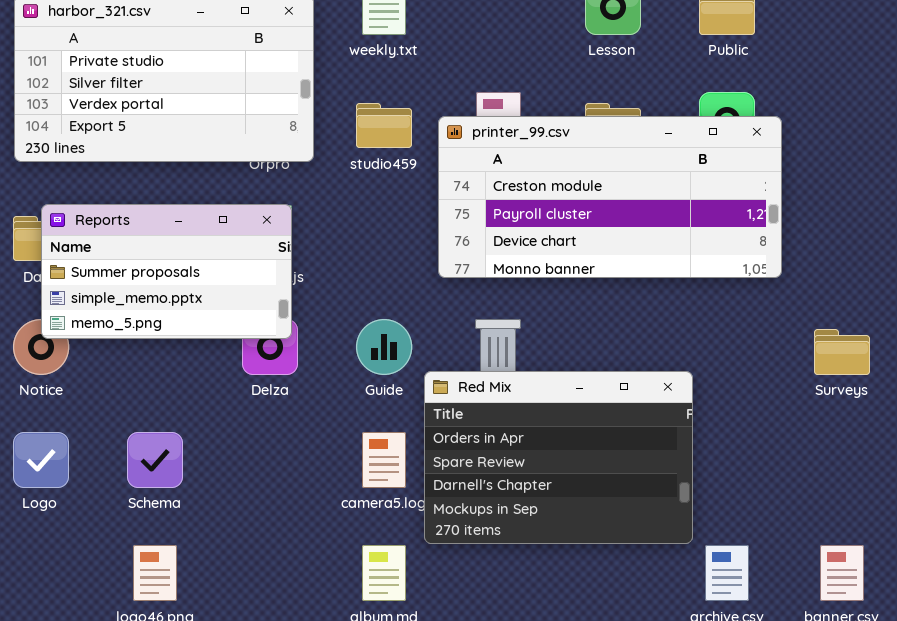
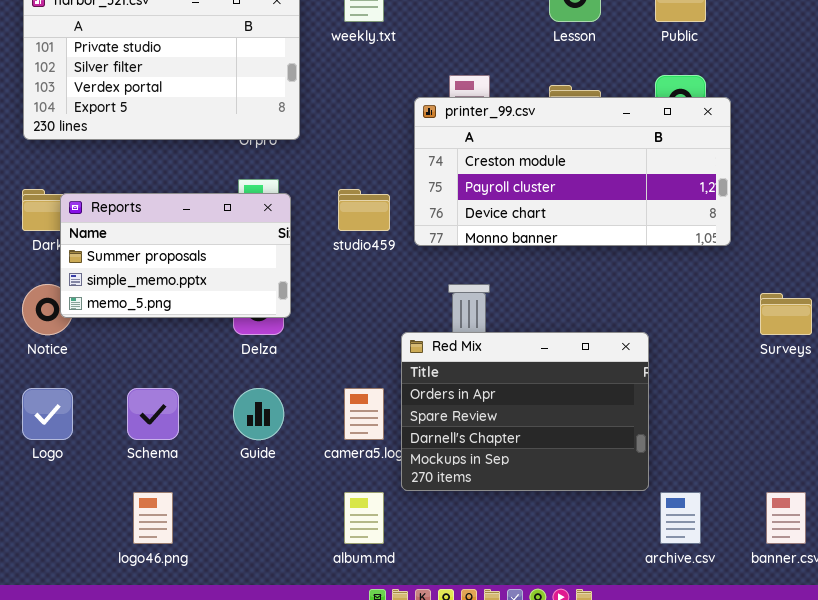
studio459: [356,103,412,148] -> [338,189,390,231], moved
Reports: [41,204,292,339] -> [60,193,291,318], moved
Guide: [356,319,412,375] -> [233,388,284,440], moved

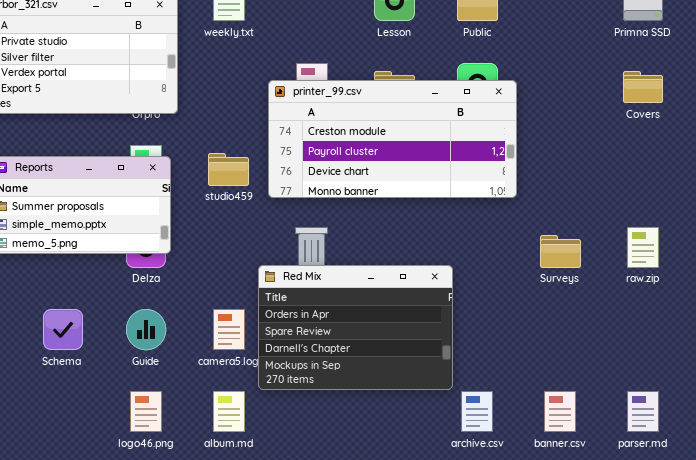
logo46.png: [133,492,173,544] -> [130,391,162,432], moved

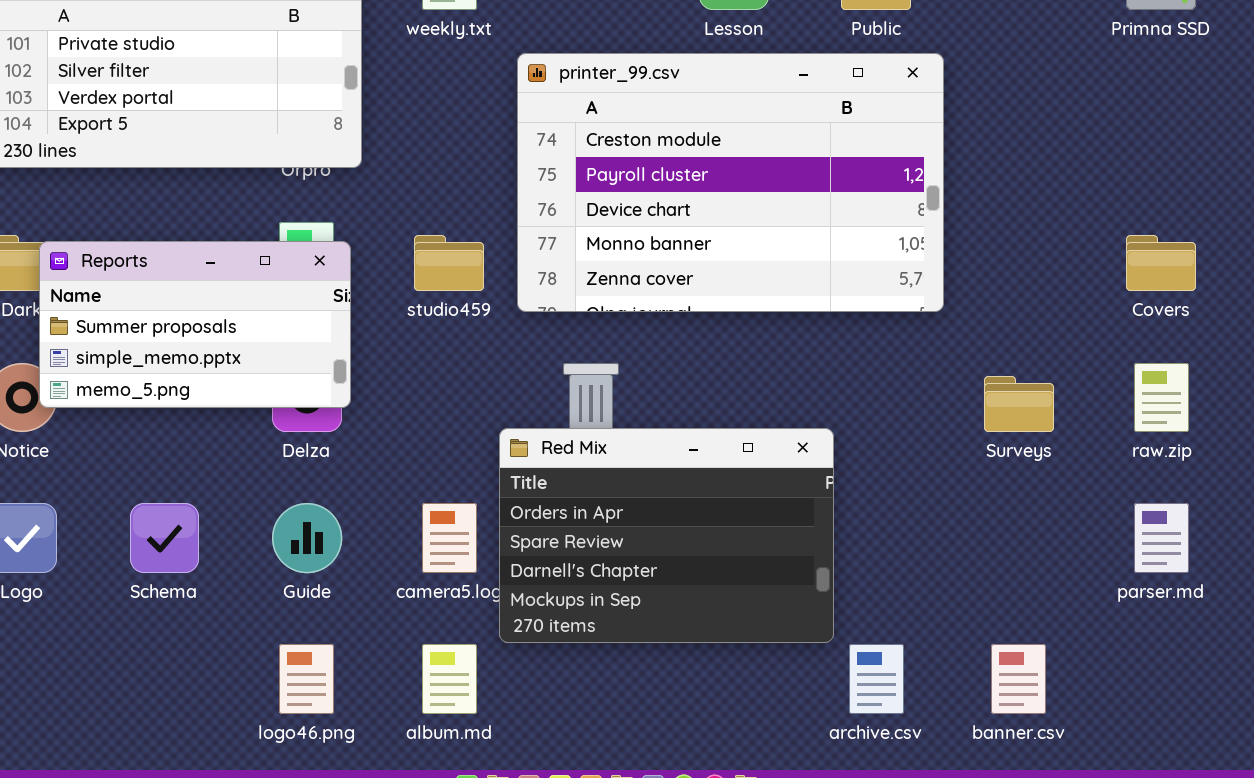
Covers: [623,71,663,103] -> [1126,235,1196,291], moved
printer_99.csv: [268,80,517,198] -> [517,53,944,312], resized
parser.md: [627,391,659,432] -> [1134,503,1189,573], moved

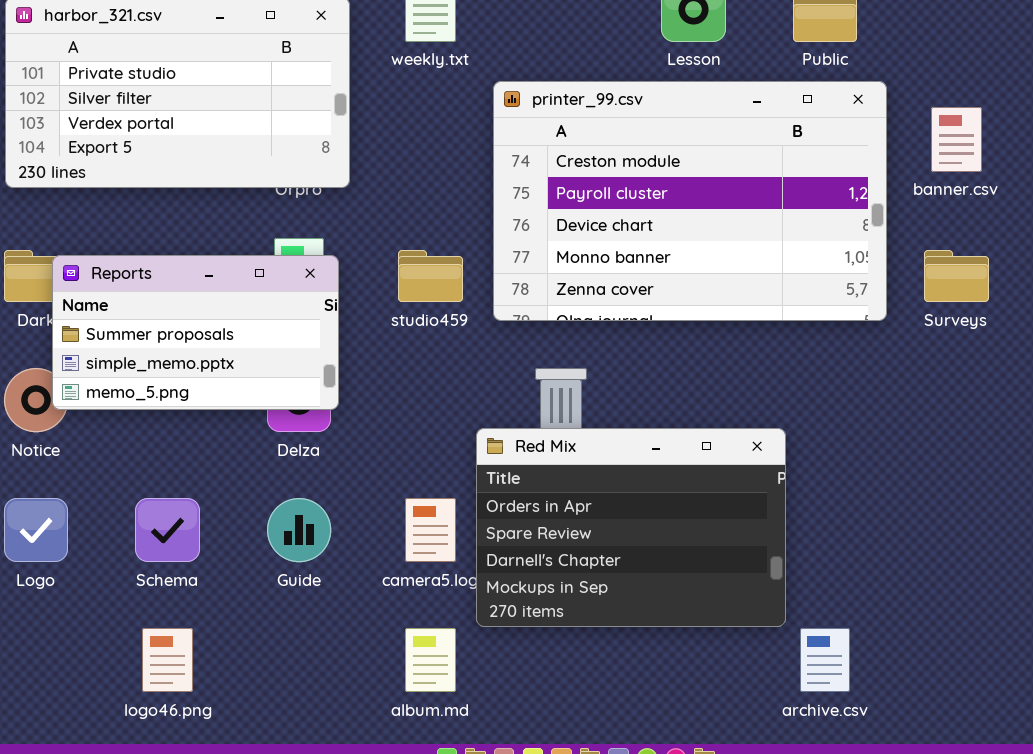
Surveys: [984,376,1054,432] -> [924,250,989,302], moved
logo46.png: [279,644,334,714] -> [142,628,193,692], moved
banner.csv: [991,644,1046,714] -> [931,107,982,172], moved

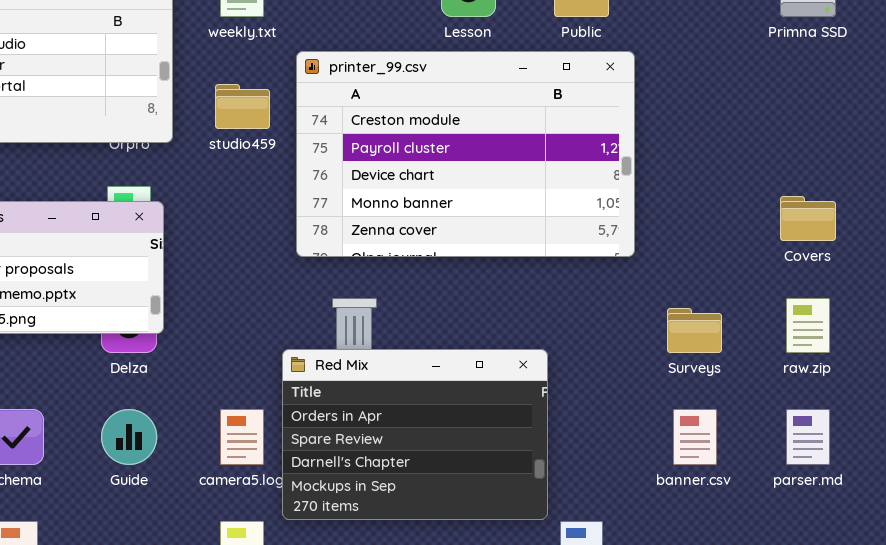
banner.csv: [931,107,982,172] -> [673,409,717,465], moved
studio459: [398,250,463,302] -> [215,84,270,129], moved
Surveys: [924,250,989,302] -> [667,308,722,353], moved

